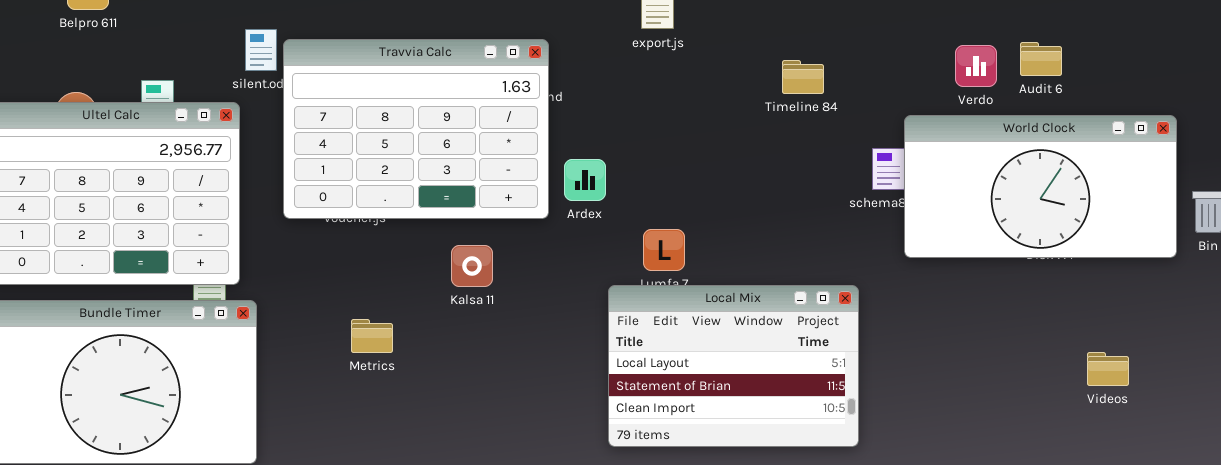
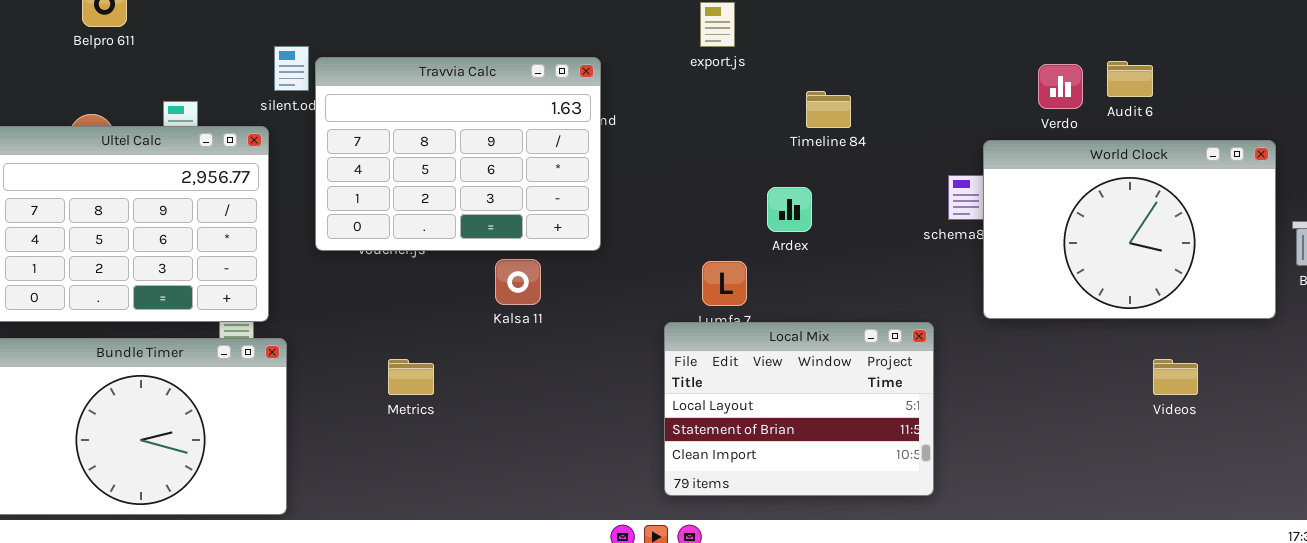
Timeline 84: [782,60,824,94] -> [806,91,851,128], moved
World Clock: [904,115,1177,258] -> [983,140,1276,319], resized
Ardex: [564,159,606,201] -> [767,187,812,232], moved
Kalsa 11: [451,245,493,287] -> [495,259,541,305], moved
Videos: [1087,352,1129,386] -> [1153,359,1198,395], moved

